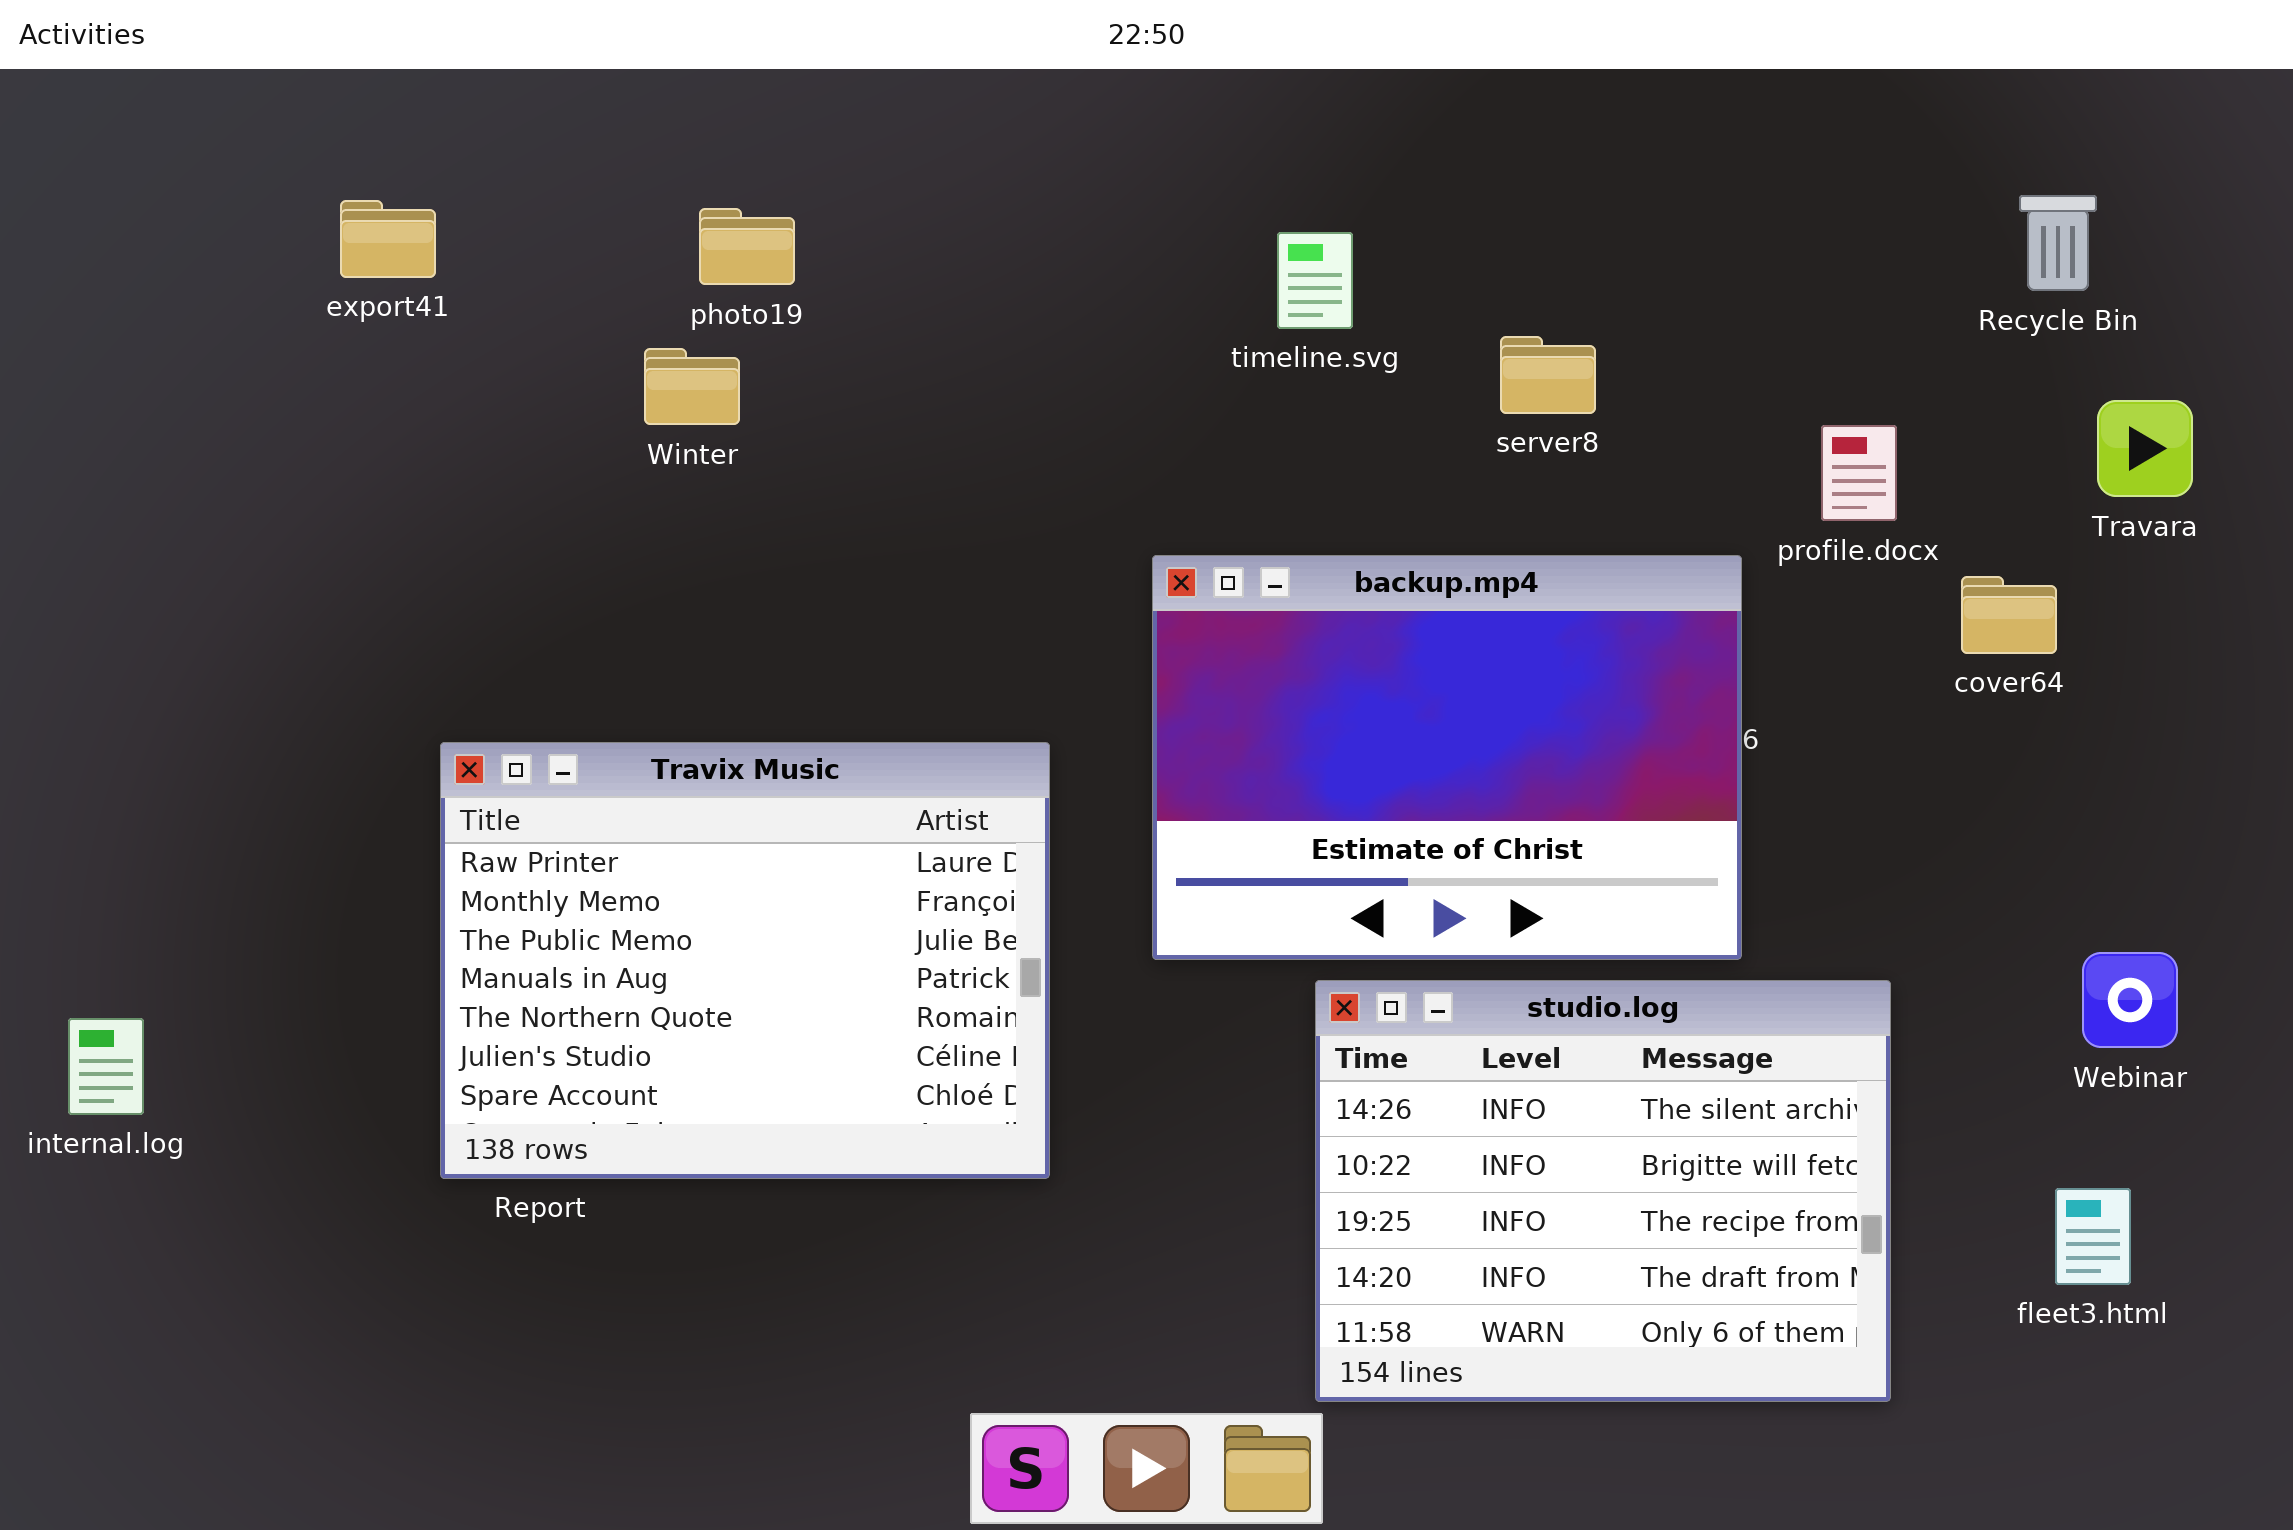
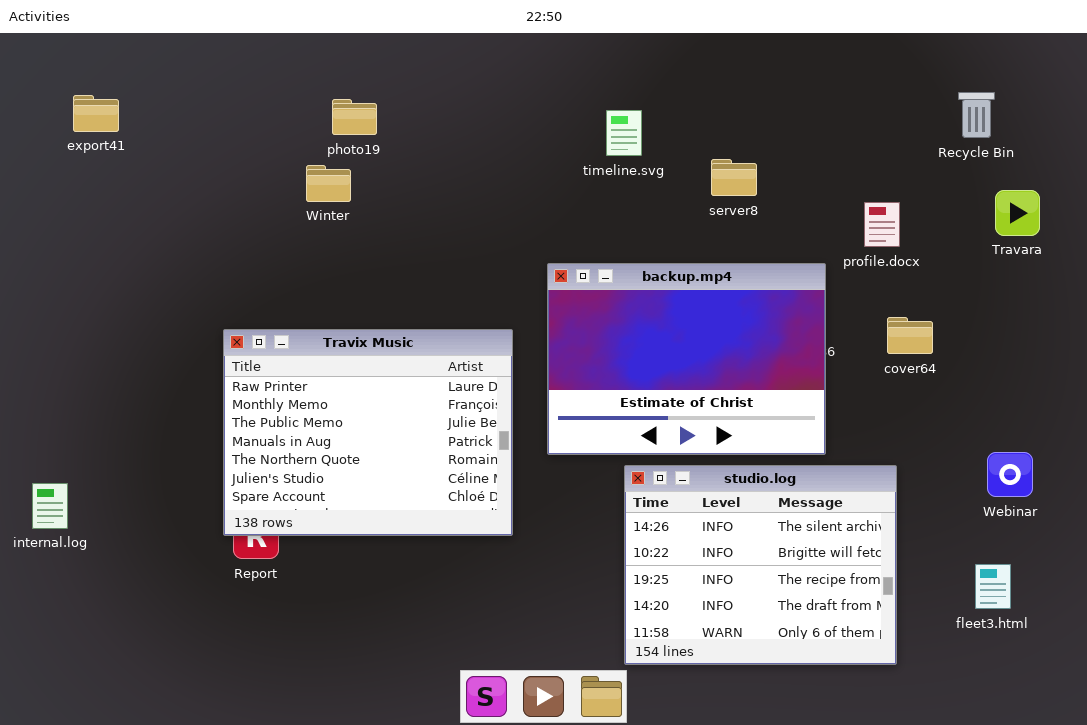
export41: [340,200,436,278] -> [73,95,119,132], moved
cover64: [1961,576,2057,654] -> [887,317,933,354], moved
Travix Music: [440,742,1050,1179] -> [223,329,513,536], moved

